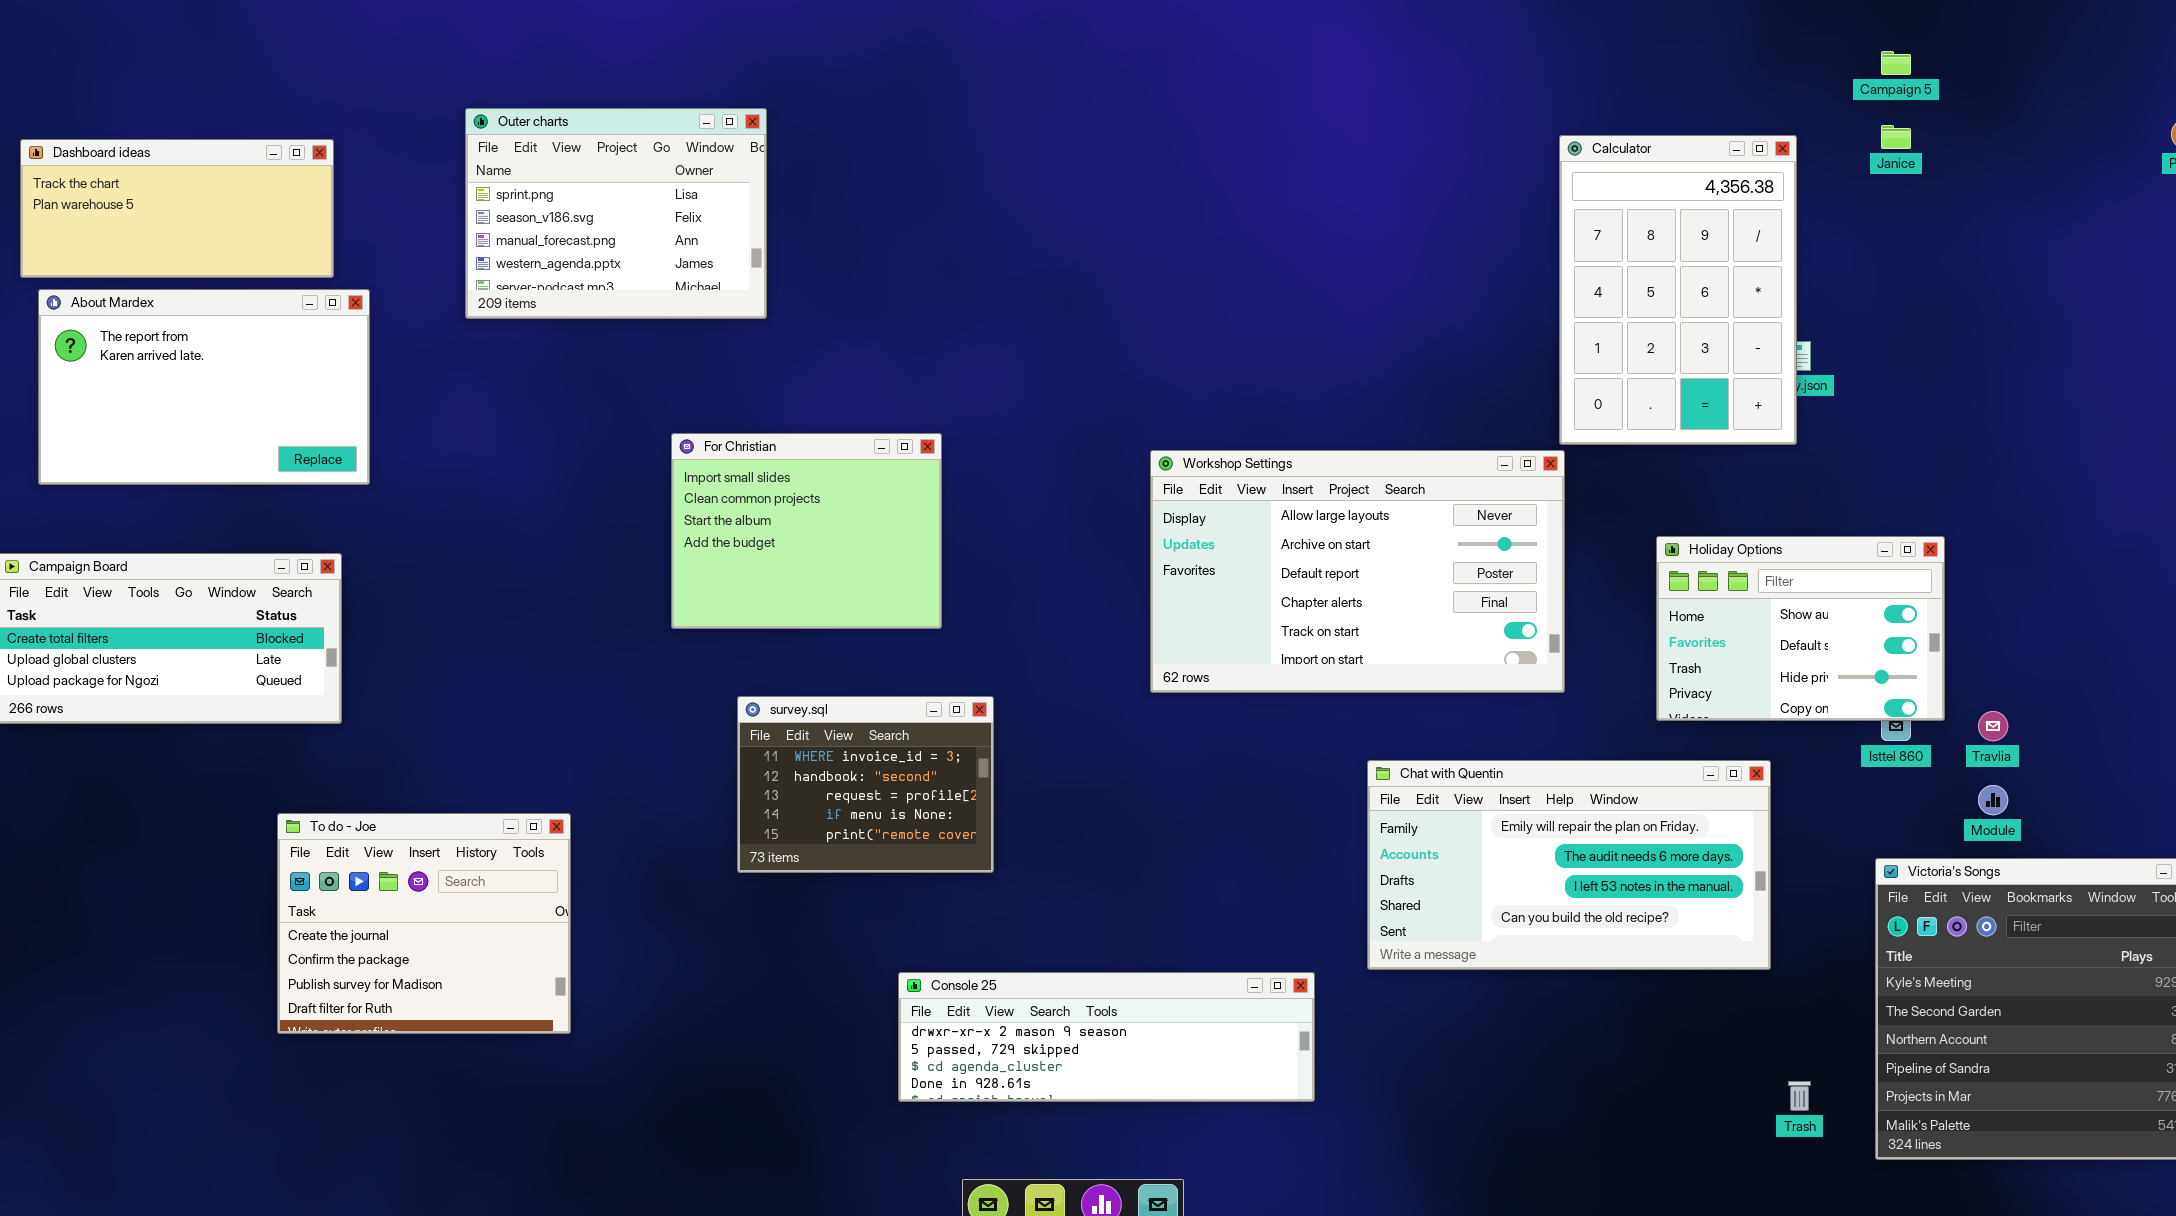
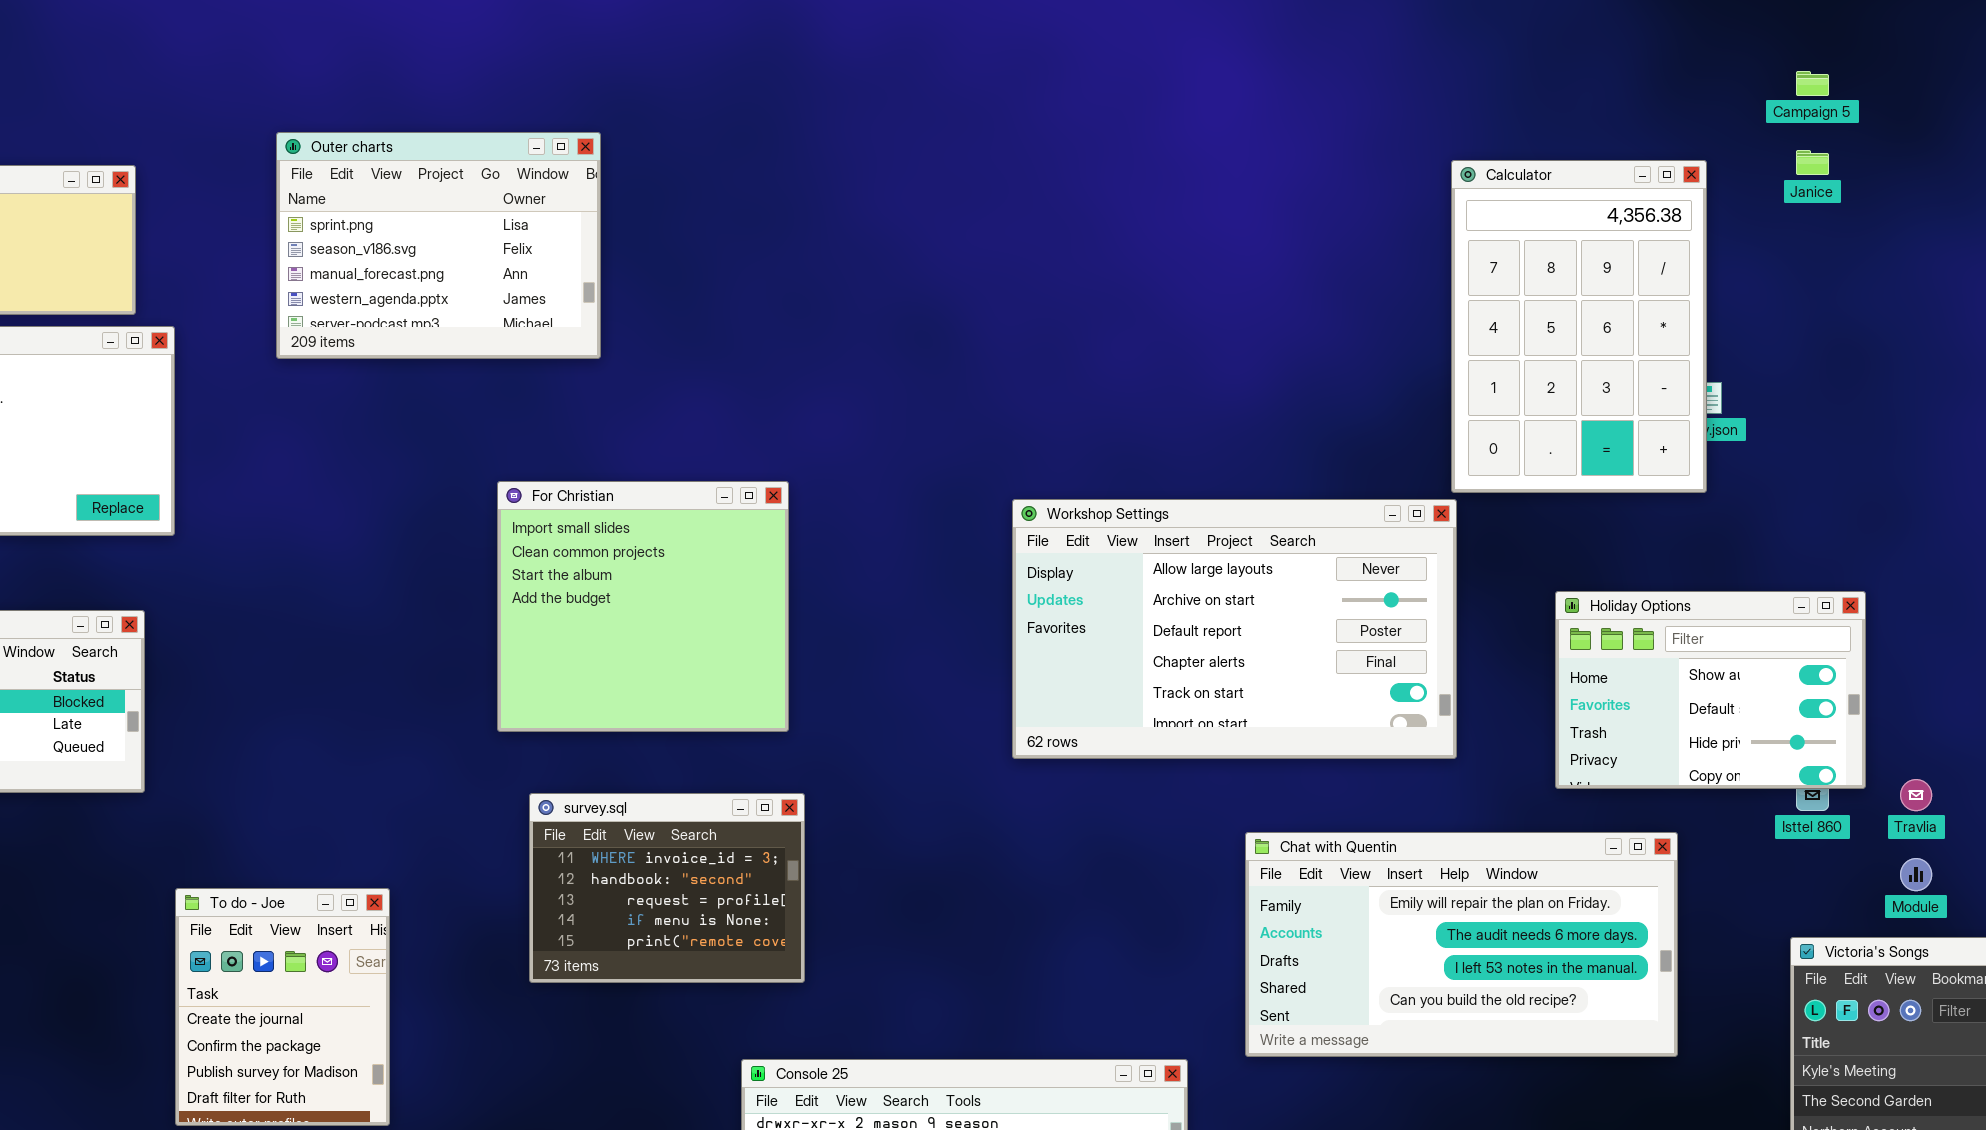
For Christian: [671,433,942,629] -> [497,481,789,732], resized
survey.sql: [737,696,994,873] -> [529,793,805,983], moved
To do - Joe: [277,813,571,1034] -> [175,888,390,1126], resized

